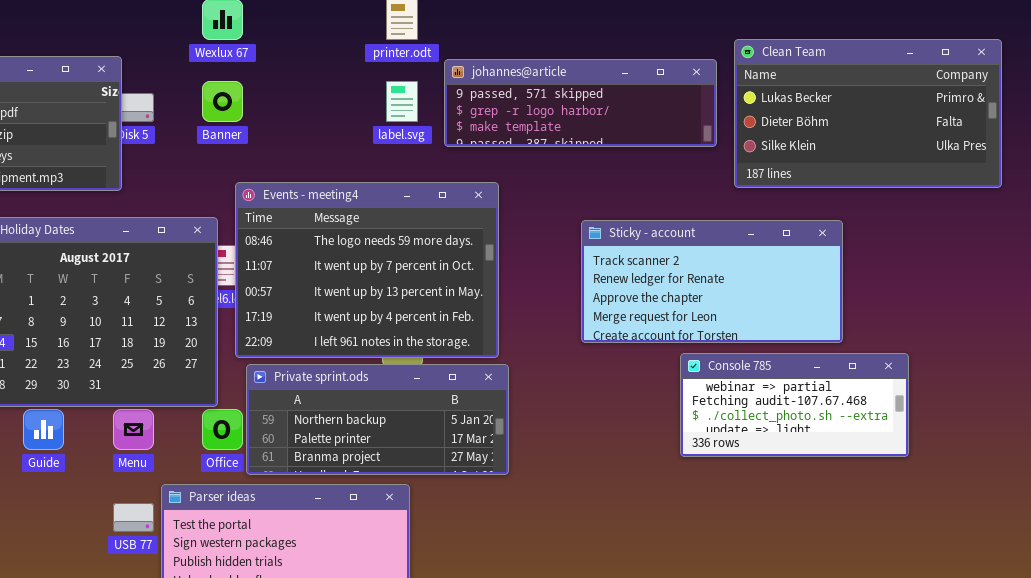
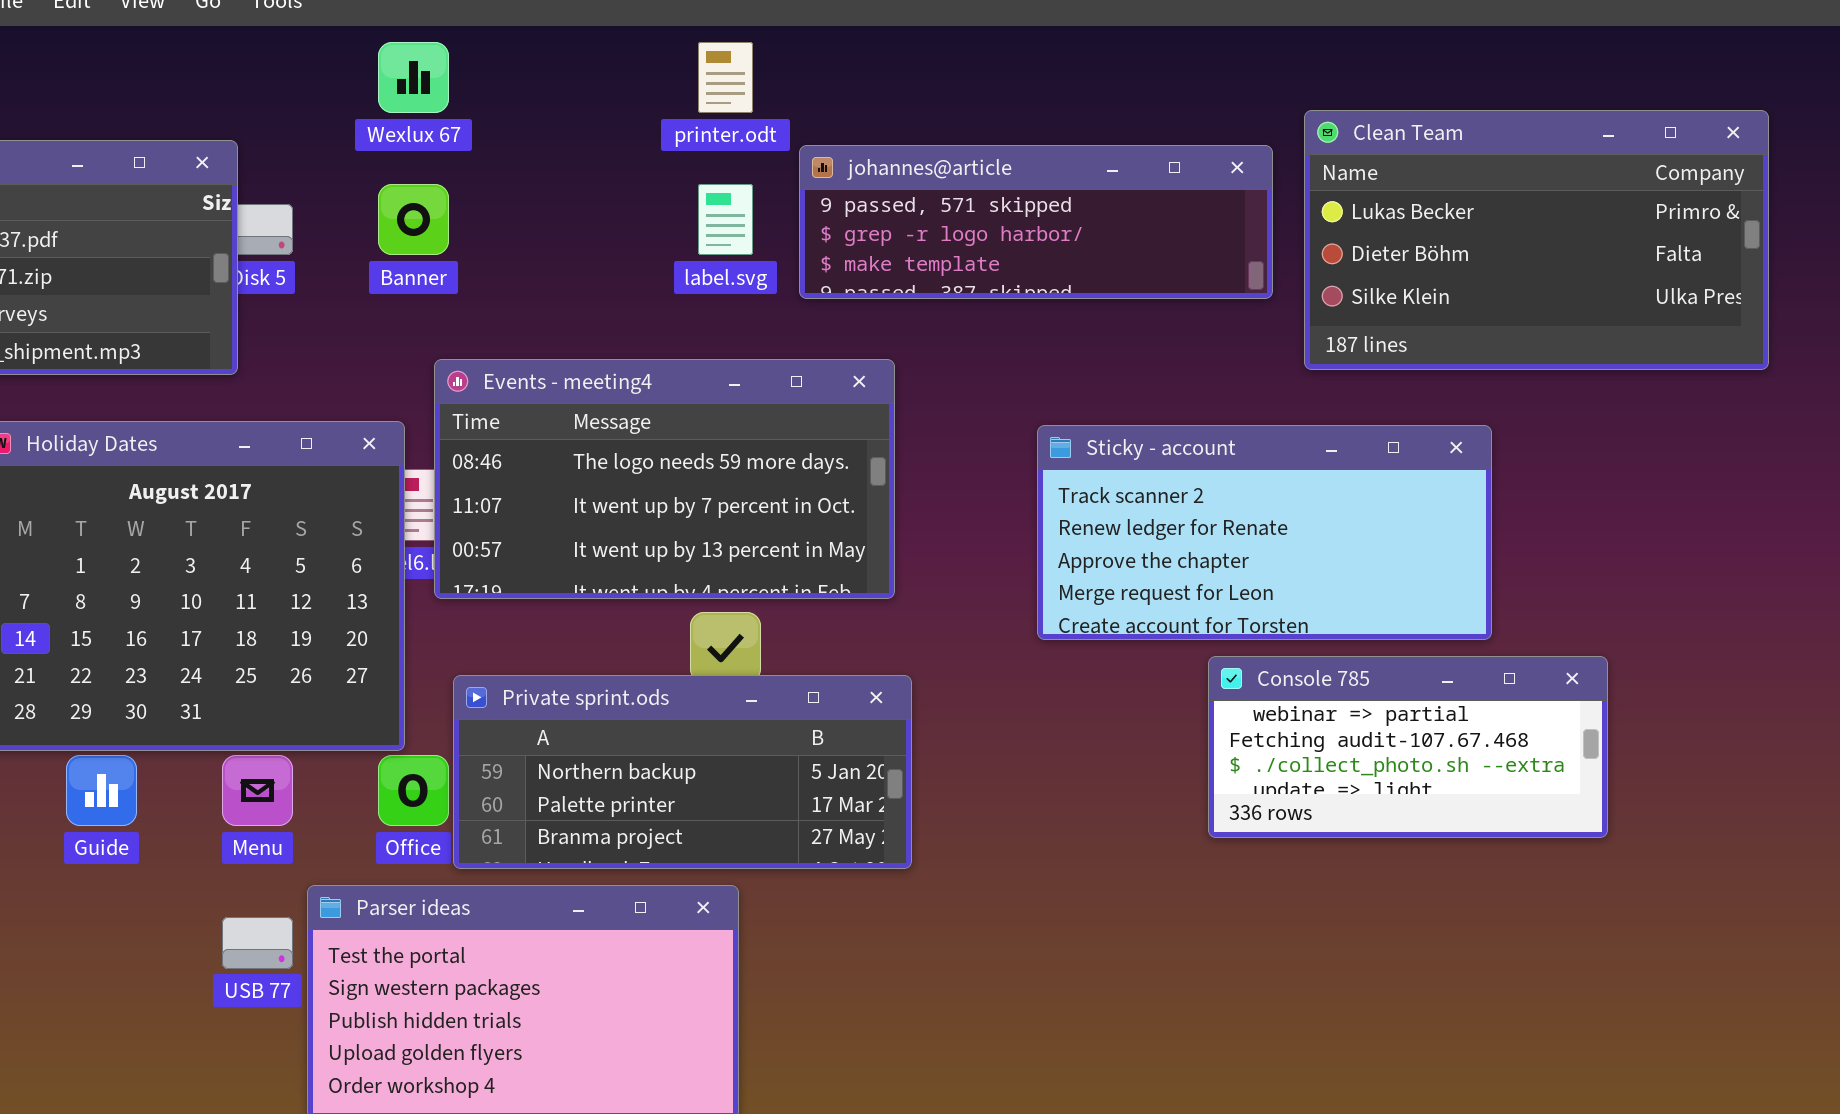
Events - meeting4: [235,182,499,358] -> [434,359,895,599], resized

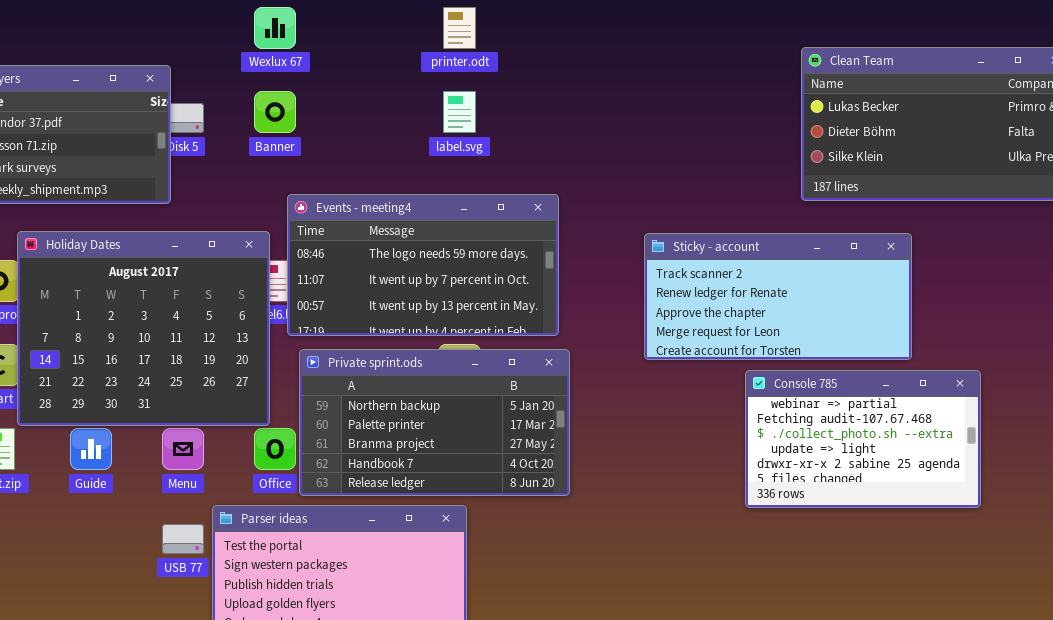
johannes@article: [799,145,1273,299] -> none, closed
Console 785: [1208,656,1608,838] -> [745,370,981,508], resized
Private sprint.ods: [453,675,912,869] -> [299,349,570,496], resized

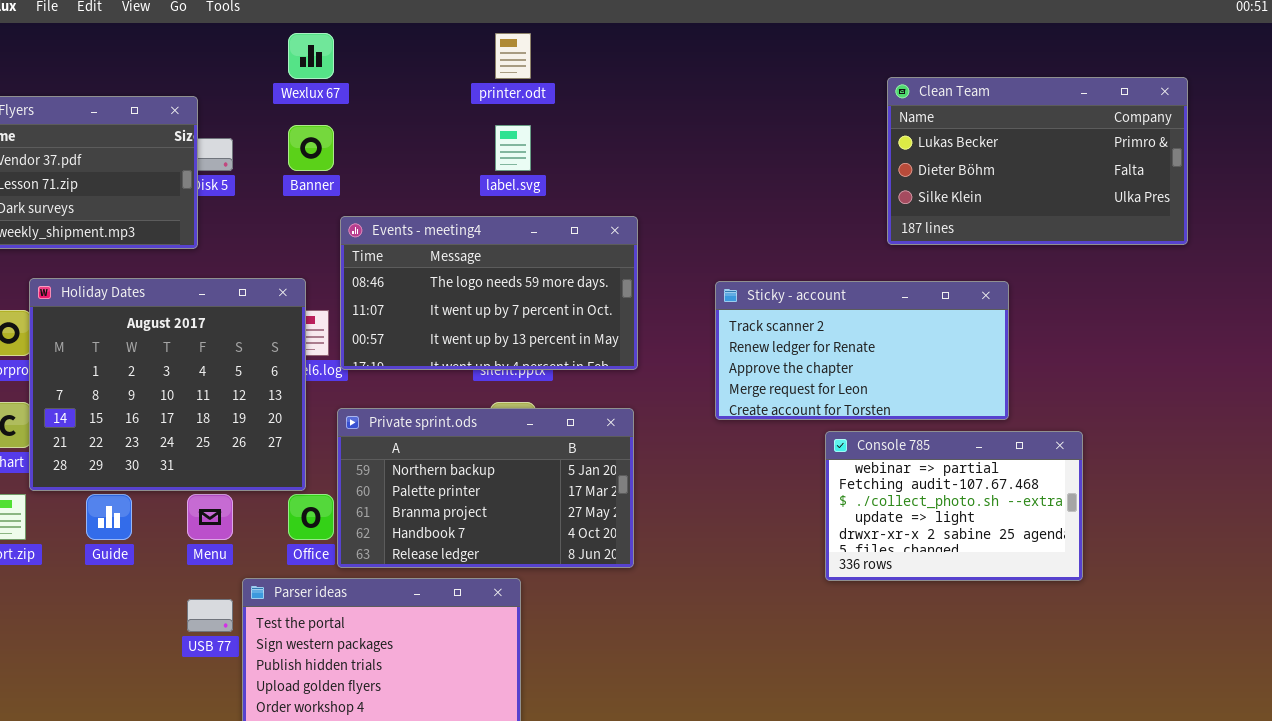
Events - meeting4: [287,194,559,336] -> [340,216,638,370], moved

